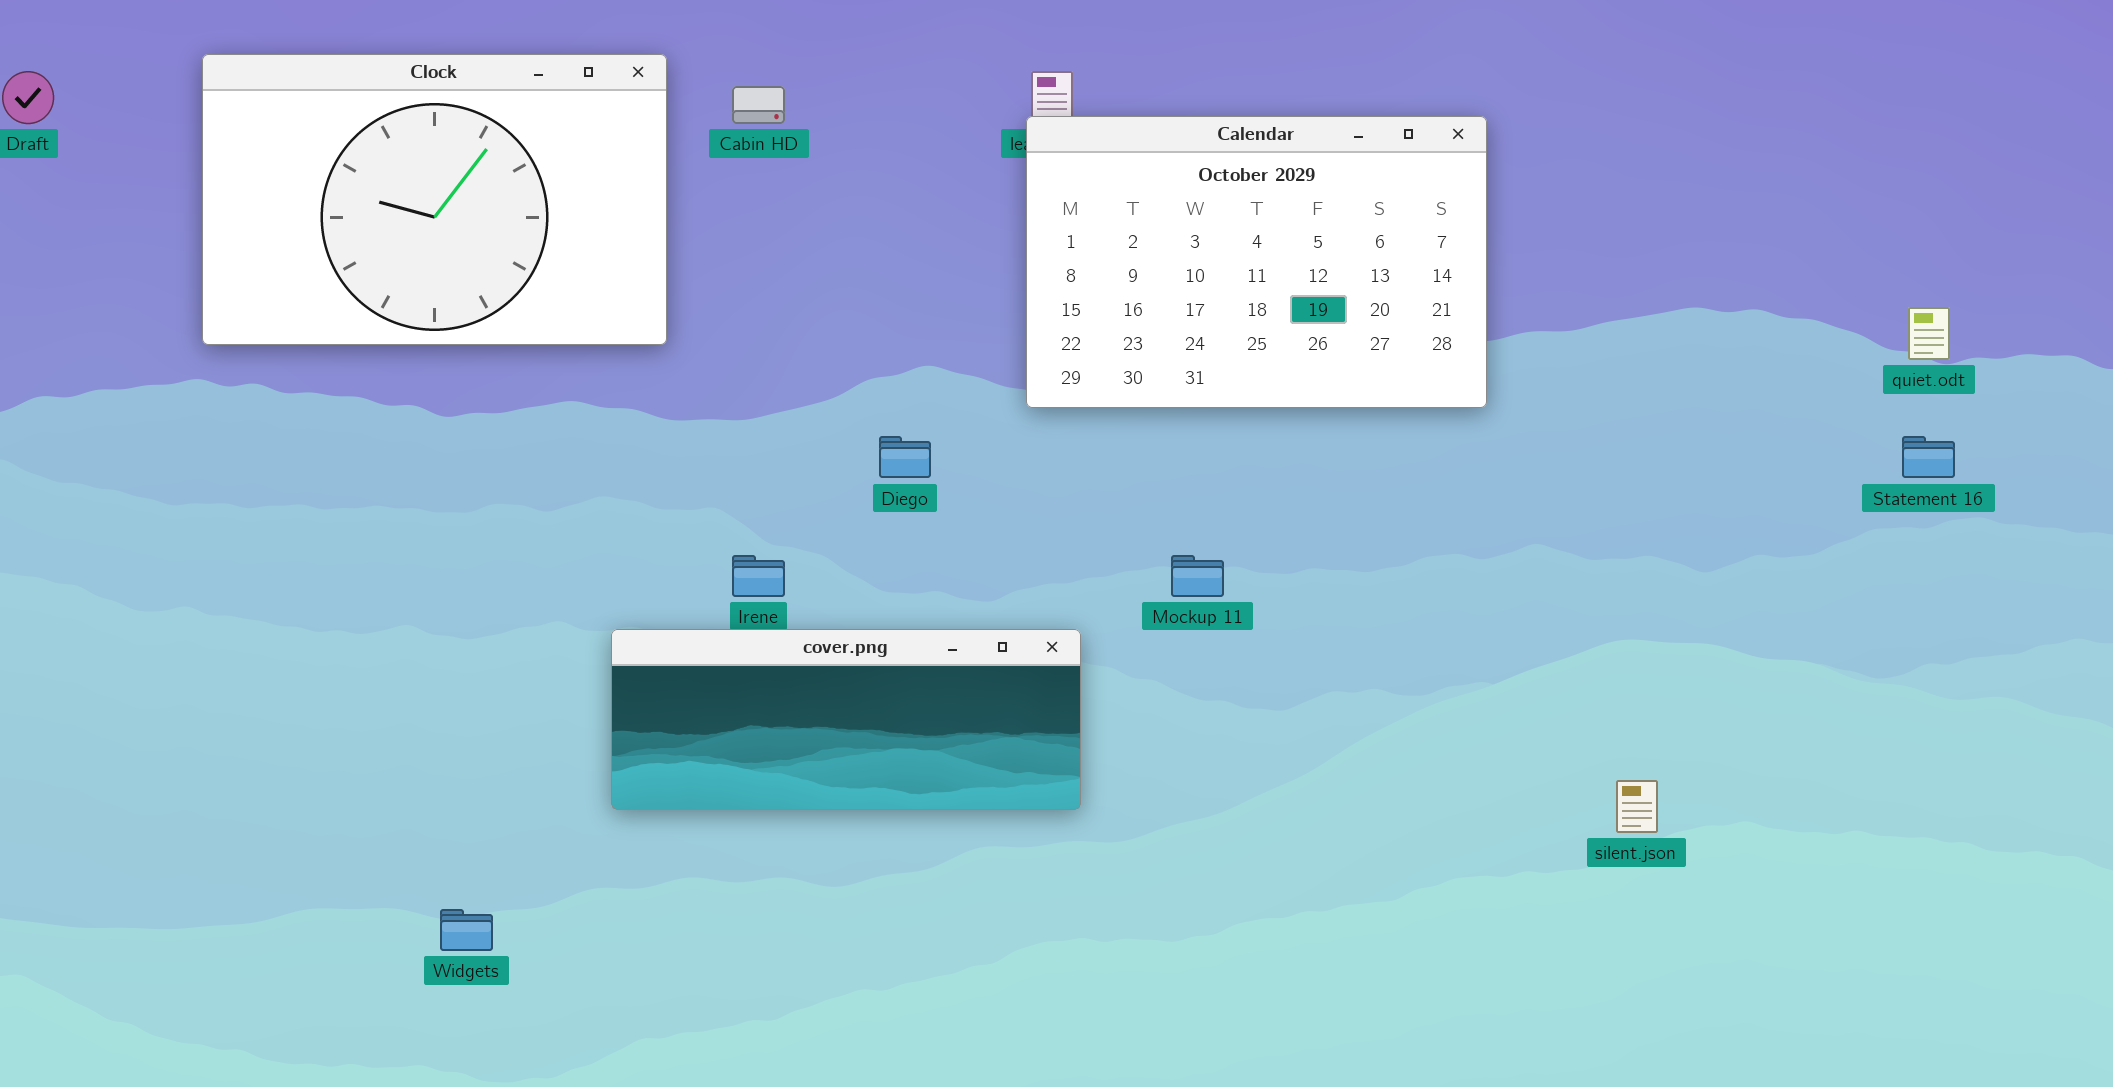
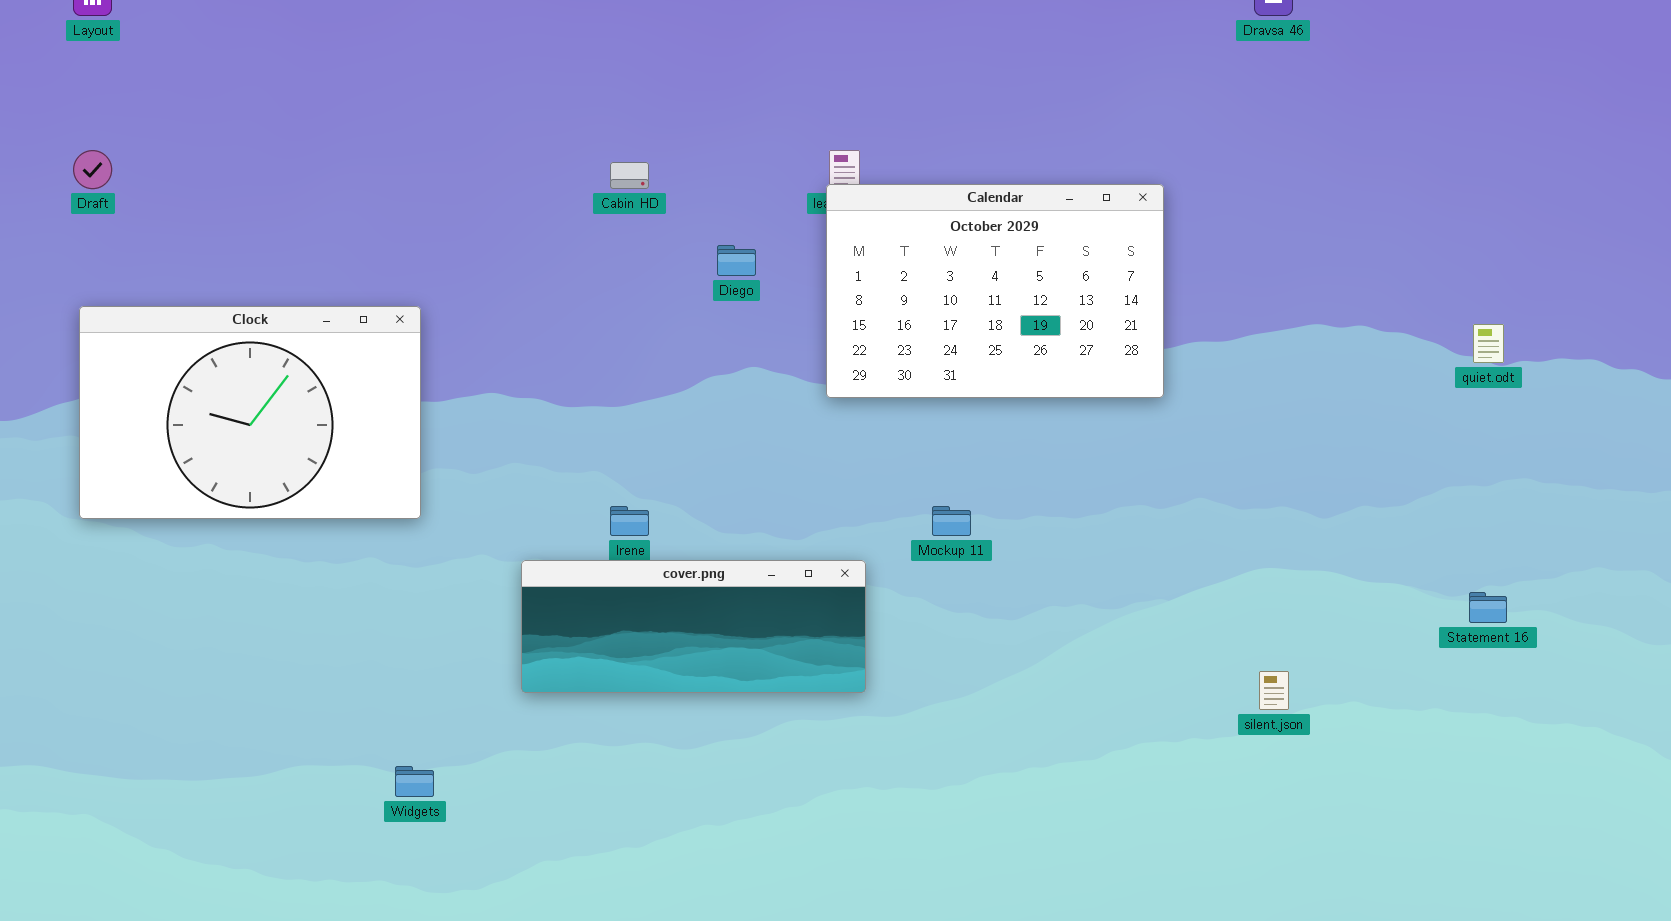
Clock: [202,54,667,345] -> [79,306,421,519], moved
Diego: [879,436,931,478] -> [717,245,756,276], moved
Statement 16: [1902,436,1955,478] -> [1469,592,1507,623], moved

